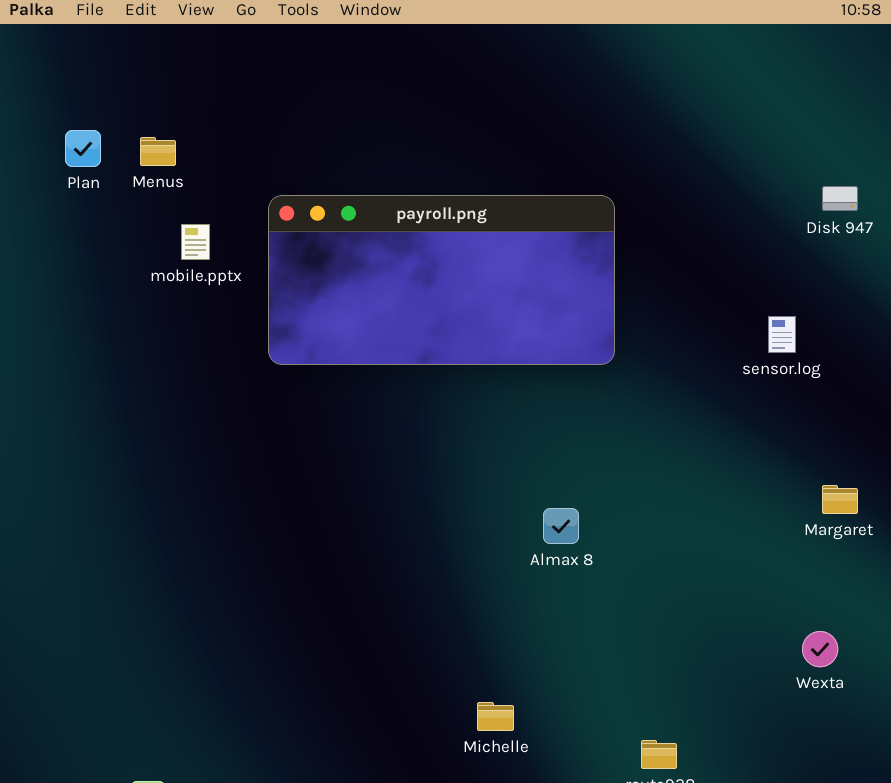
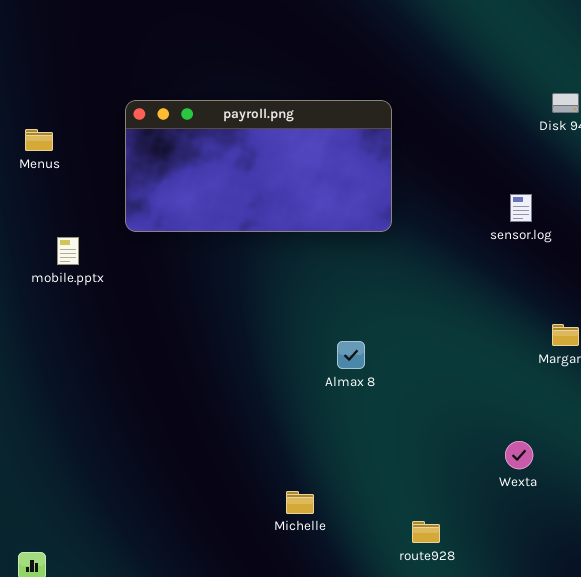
Menus: [140,137,176,166] -> [25,129,53,151], moved
mobile.pptx: [181,224,210,260] -> [57,237,79,265], moved
Wexta: [802,631,838,667] -> [505,441,533,469], moved

